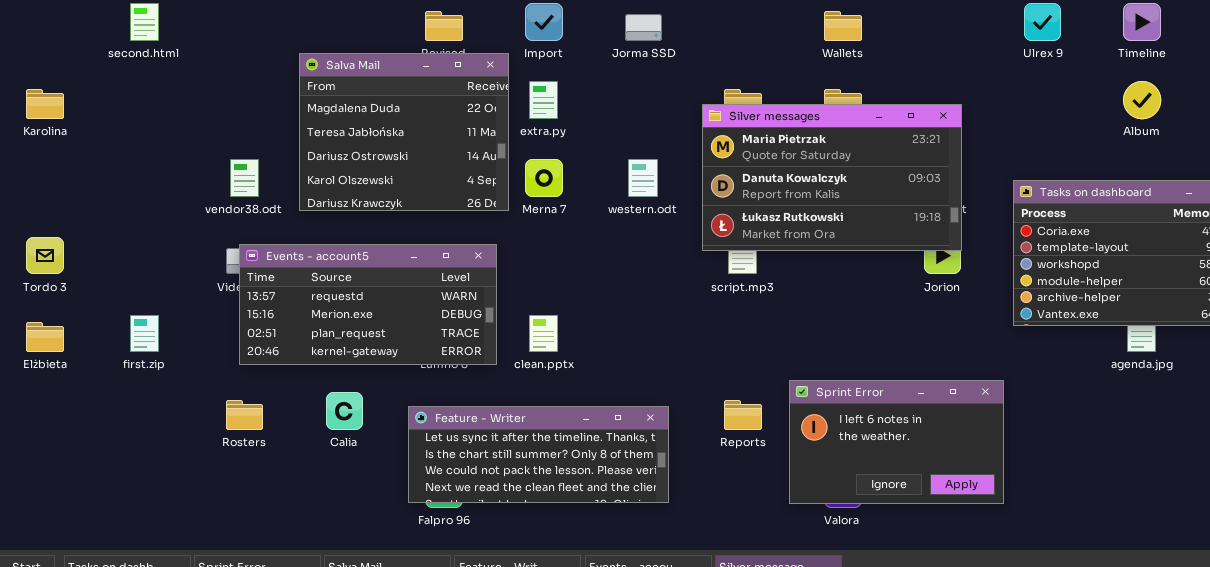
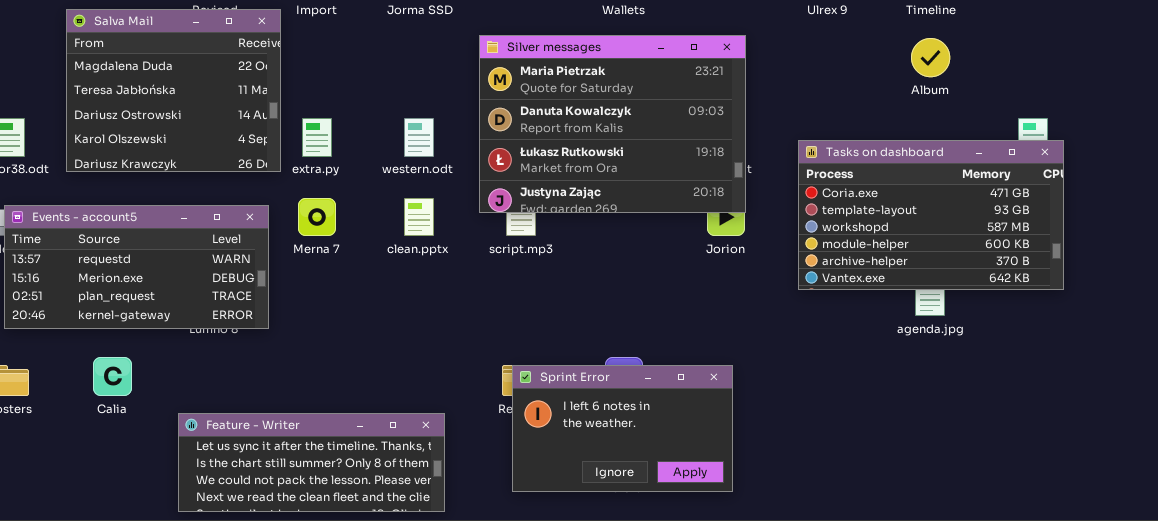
extra.py: [529,81,558,119] -> [302,118,332,157], moved
Silver messages: [702,104,962,251] -> [479,35,746,213], resized
Merna 7: [525,159,563,197] -> [298,198,336,236], moved
clean.pptx: [529,315,558,352] -> [404,198,434,236], moved
Sprint Error: [789,380,1004,504] -> [512,365,733,492], moved
Feature - Writer: [408,406,669,503] -> [178,413,445,512], moved

